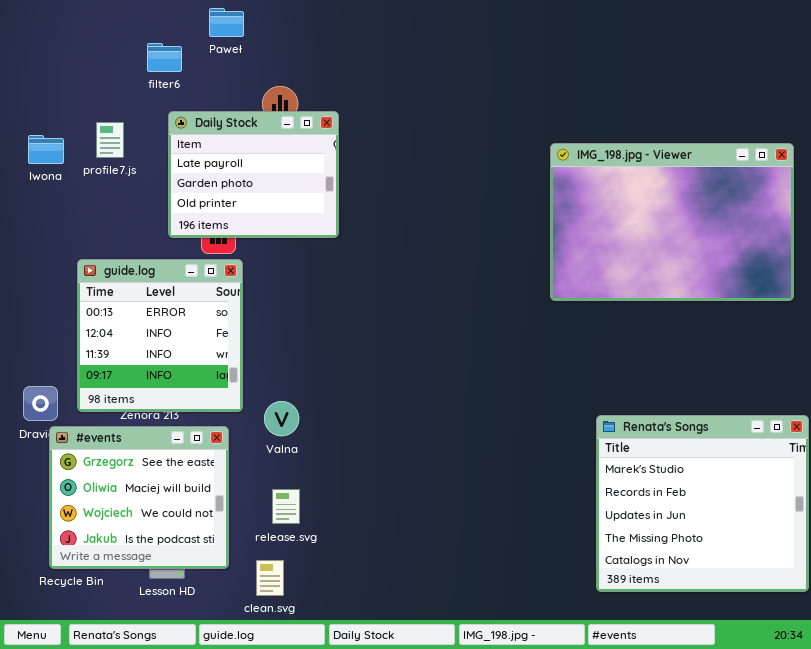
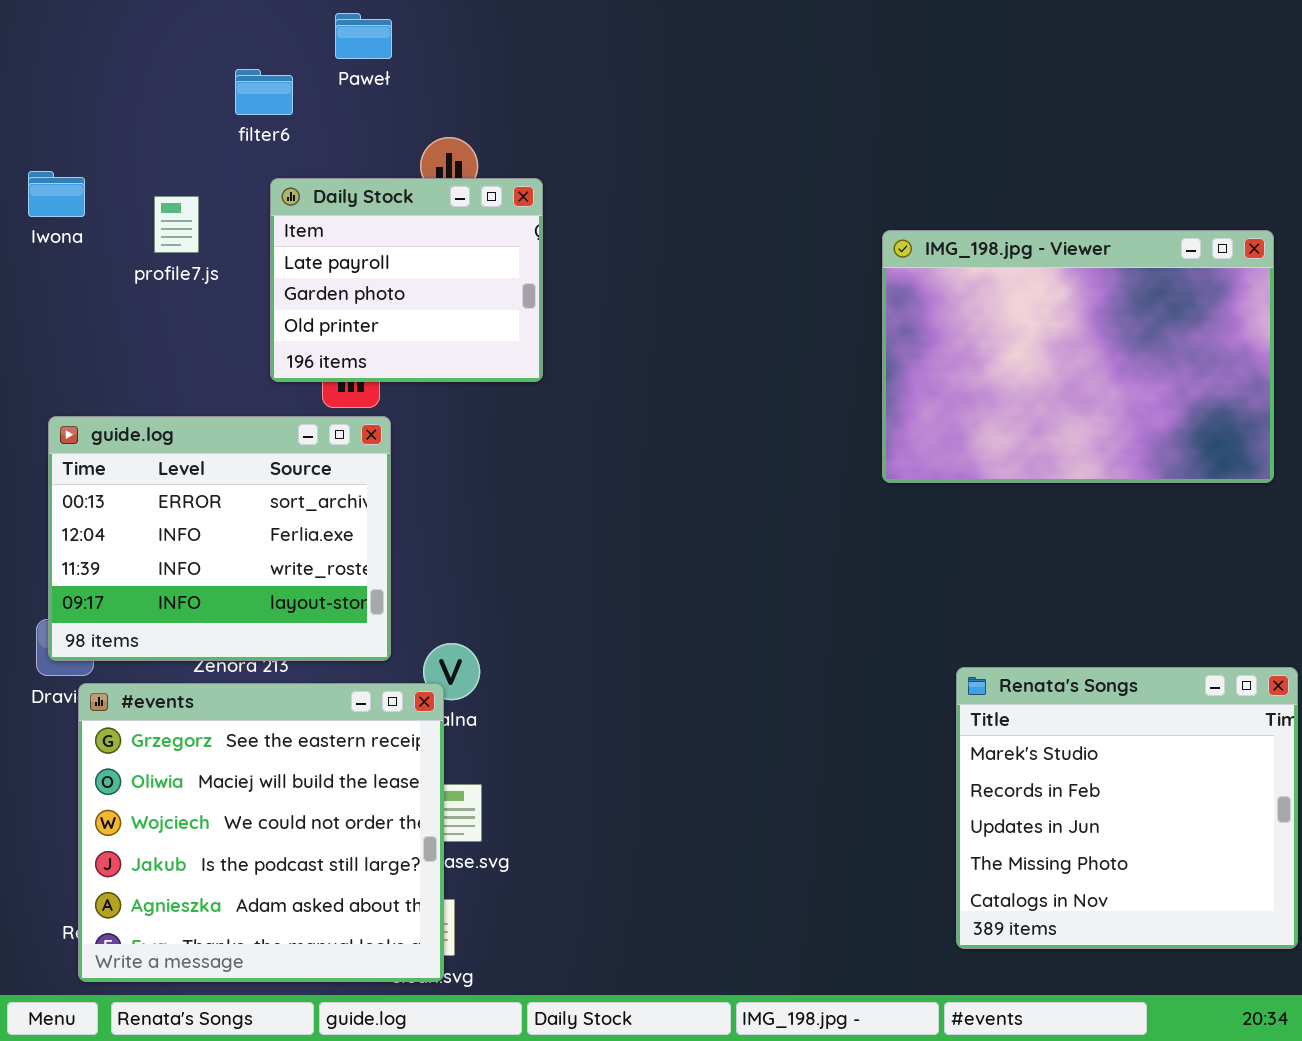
Iwona: [28,135,64,164] -> [28,171,85,217], moved
guide.log: [77,259,243,412] -> [48,416,391,661], resized
#events: [49,426,229,569] -> [78,683,444,982], resized

